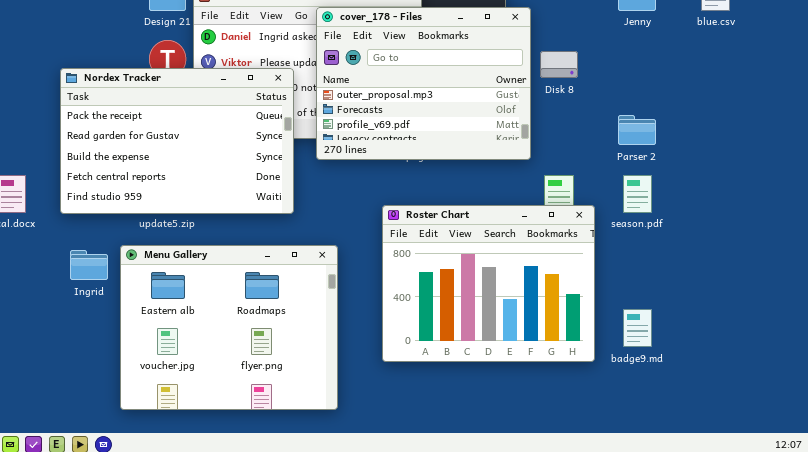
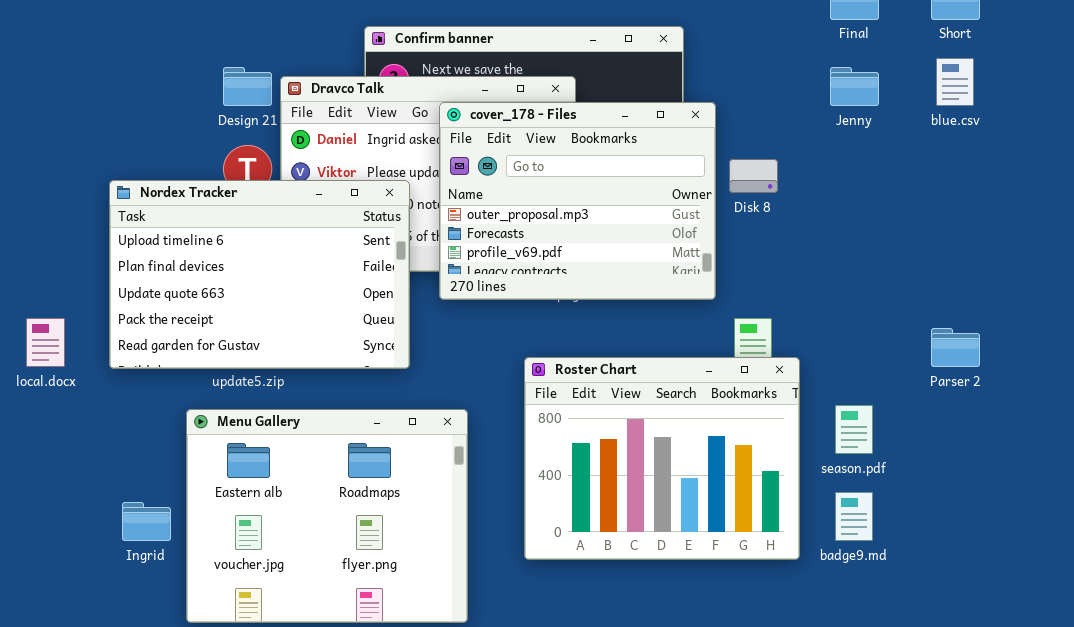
Nordex Tracker: [60,68,294,214] -> [109,180,410,369], scrolled up 3 rows
Parser 2: [618,115,656,145] -> [931,328,980,367], moved
season.pdf: [623,175,652,213] -> [835,405,873,454], moved
Ingrid: [70,250,108,280] -> [122,502,171,541], moved

